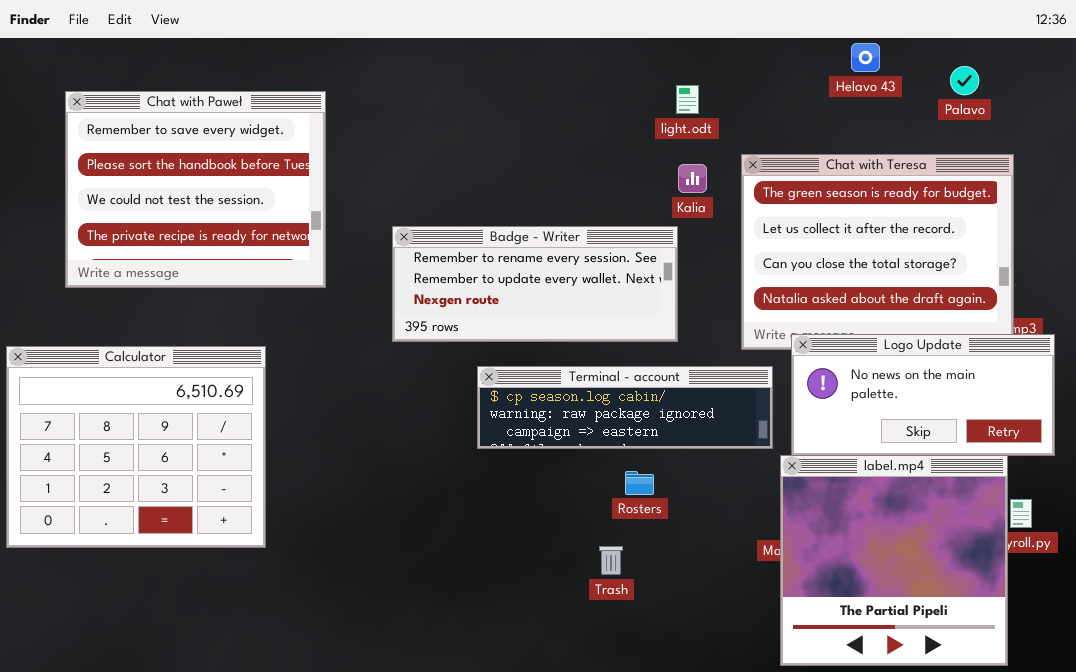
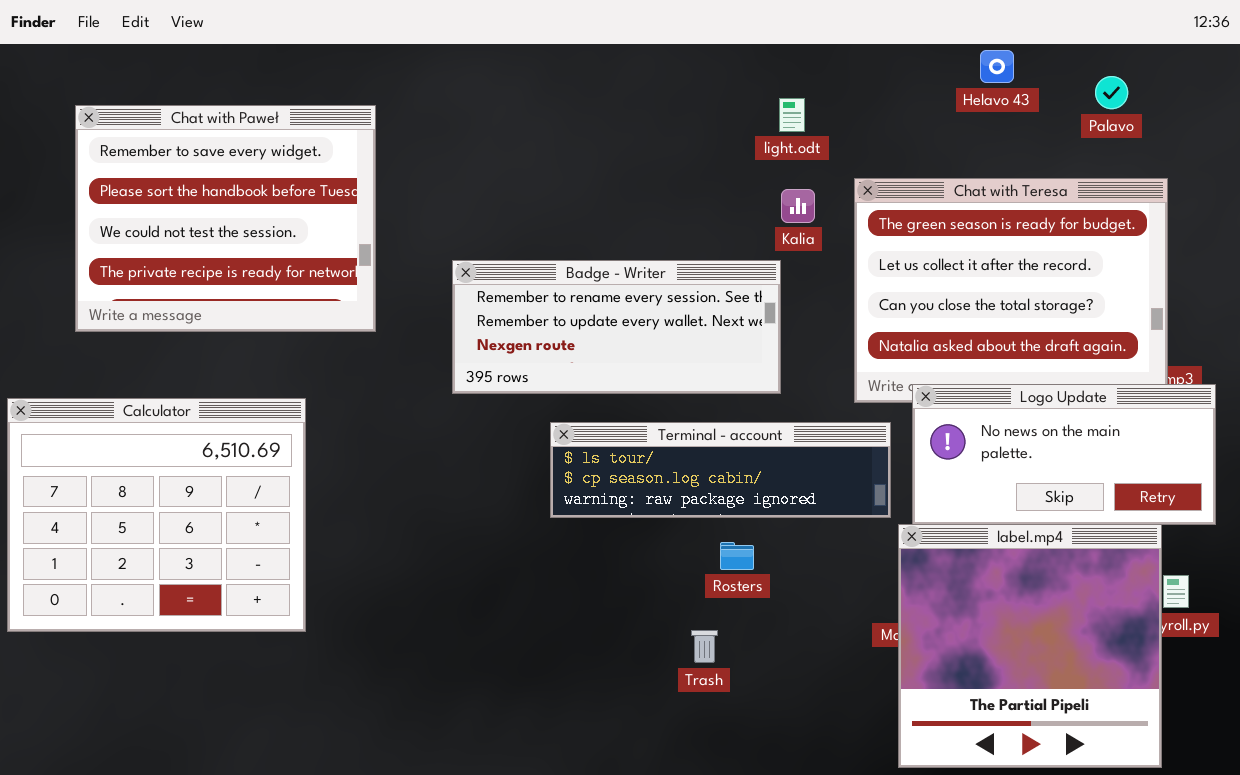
Terminal - account: [477,366,773,449] -> [550,422,891,518], scrolled up 1 row

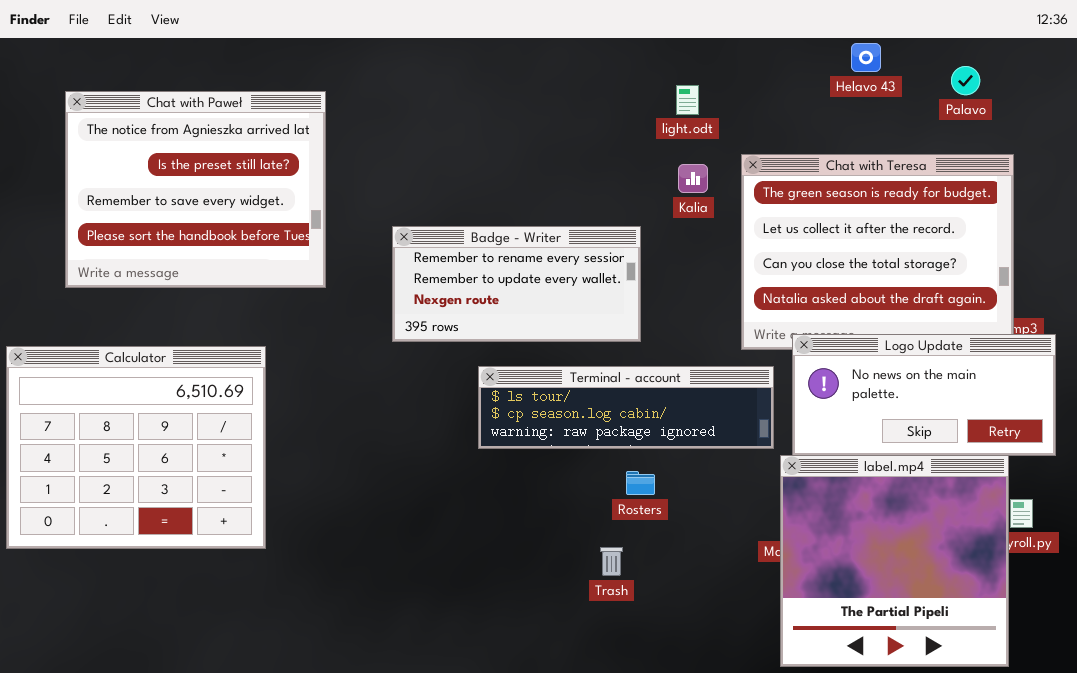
Chat with Paweł: [75,105,376,332] -> [65,91,326,288], scrolled up 2 rows
Badge - Writer: [452,260,781,394] -> [392,226,641,342], resized

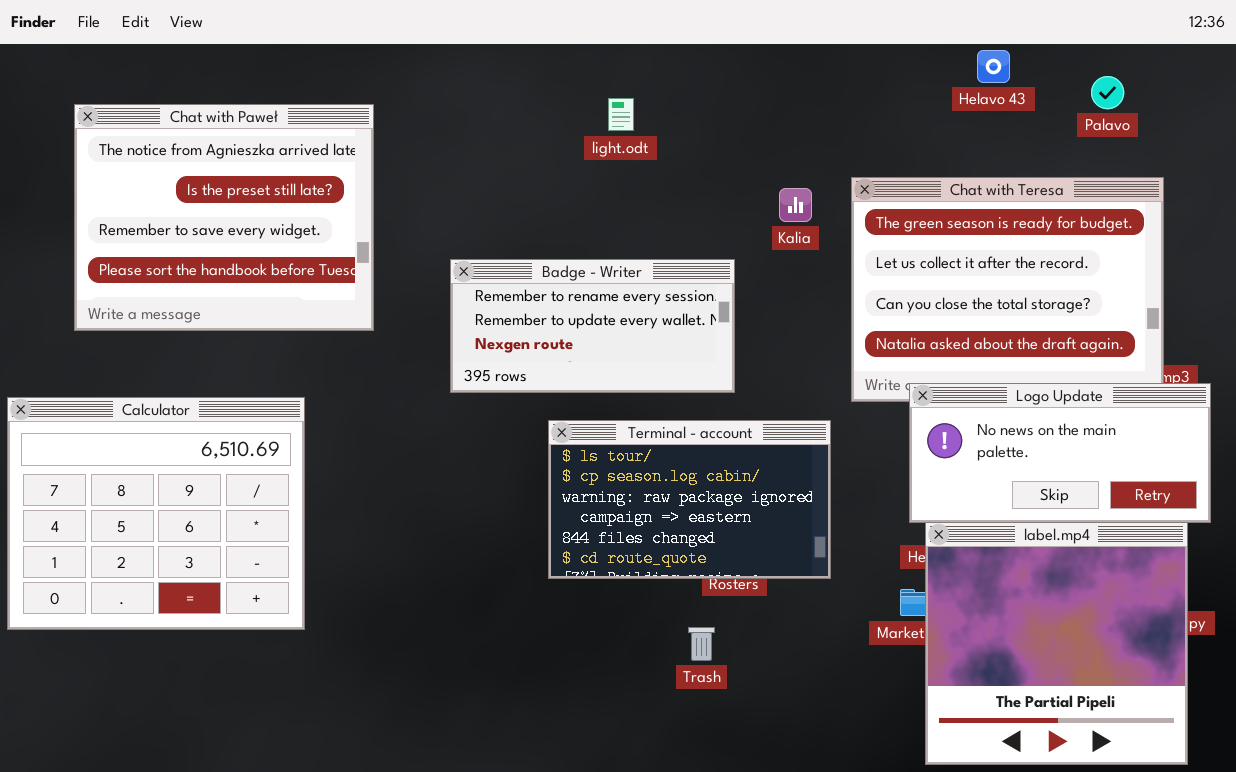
light.odt: [676,85,699,115] -> [608,98,634,131], moved
Terminal - account: [478,366,774,449] -> [548,420,831,579], resized
label.mp4: [780,455,1009,667] -> [925,522,1188,765], moved

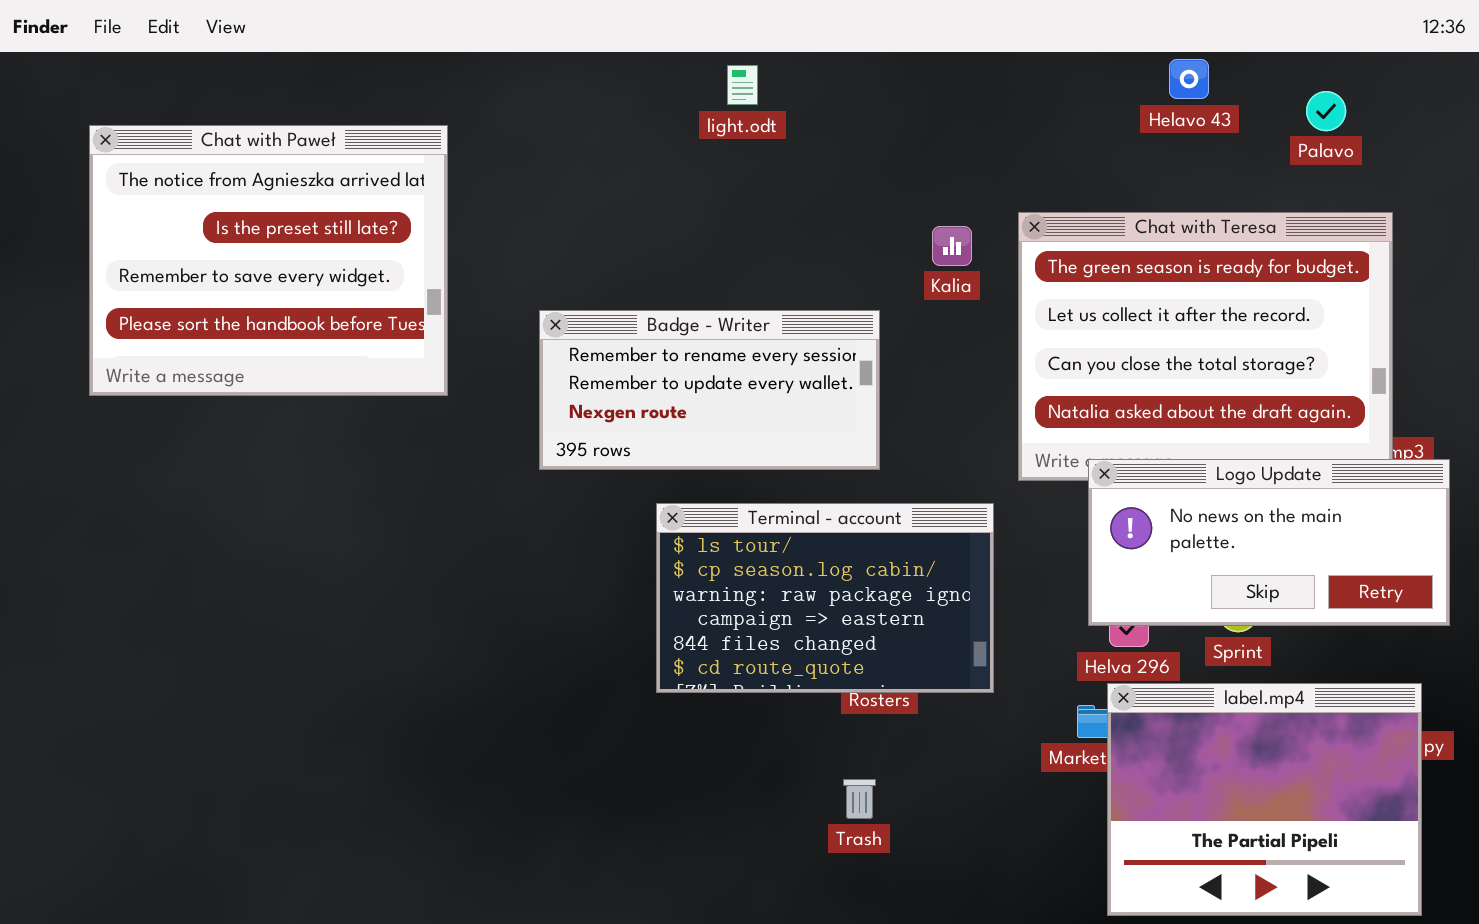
light.odt: [608,98,634,131] -> [727,65,758,105], moved
Calculator: [7,397,305,630] -> none, closed
label.mp4: [925,522,1188,765] -> [1107,683,1422,916], resized
Trash: [688,627,715,661] -> [843,779,876,819], moved

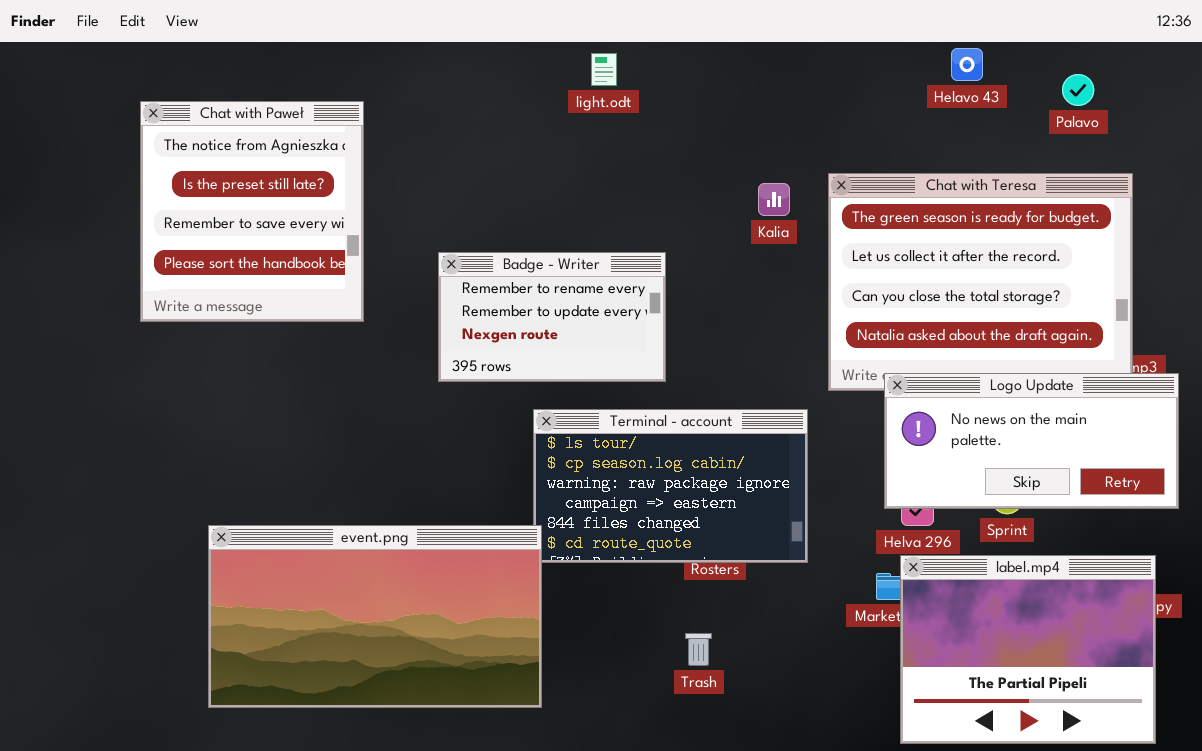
Chat with Paweł: [89,125,448,396] -> [140,101,364,322], resized
Badge - Writer: [539,310,880,470] -> [438,252,666,382], resized
event.png: none -> [208,525,542,708], opened

